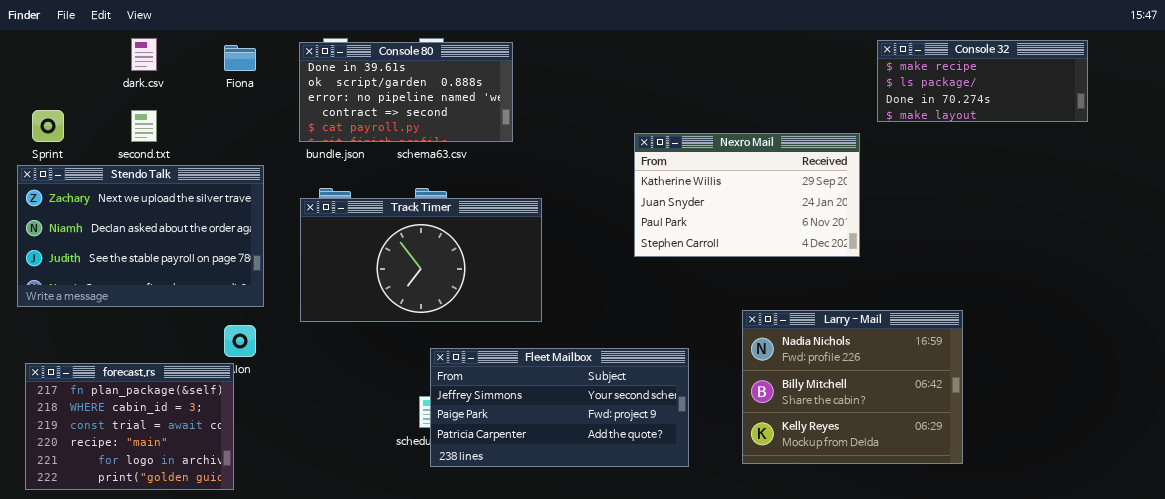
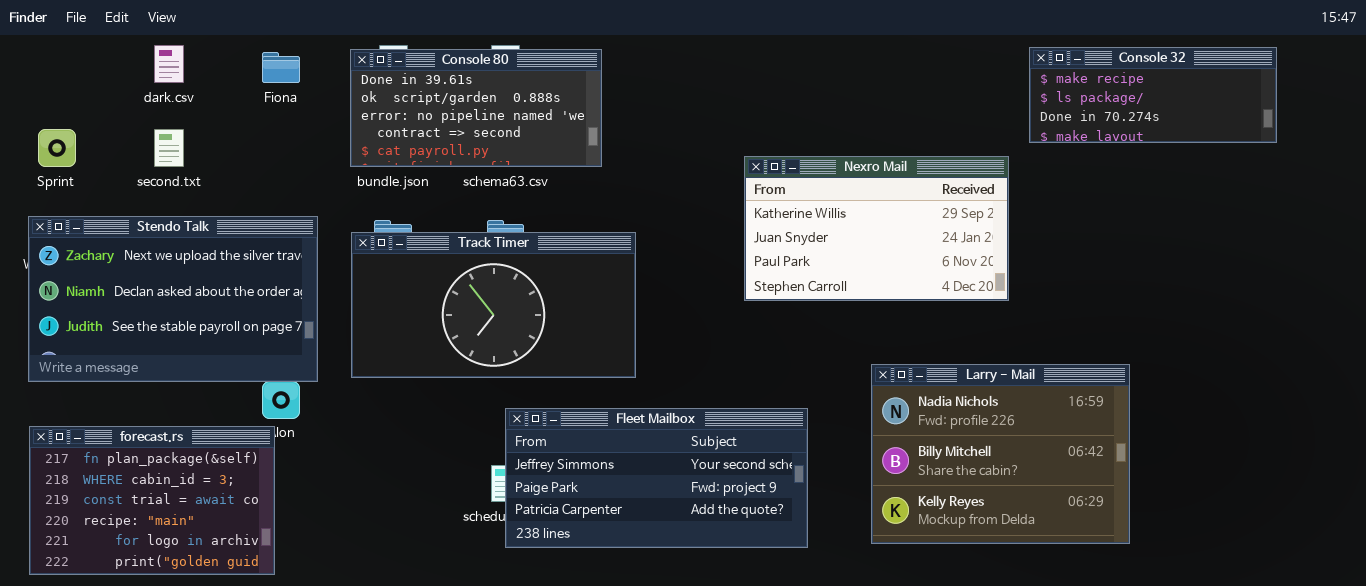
Stendo Talk: [17,165,264,307] -> [28,216,318,382], moved

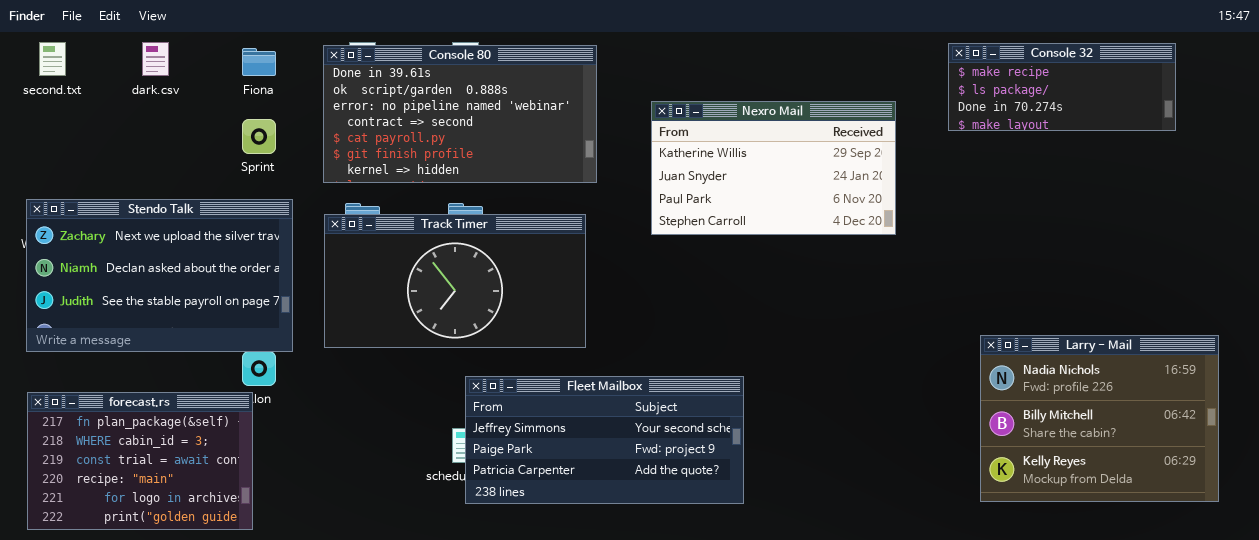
Console 80: [350,49,602,167] -> [323,45,597,183], resized
Sprint: [38,129,76,167] -> [242,119,276,154], moved
second.txt: [154,129,184,167] -> [39,42,66,76], moved
Nexro Mail: [744,156,1009,301] -> [651,101,896,235], moved
Larry - Mail: [871,364,1130,544] -> [980,335,1219,502], moved

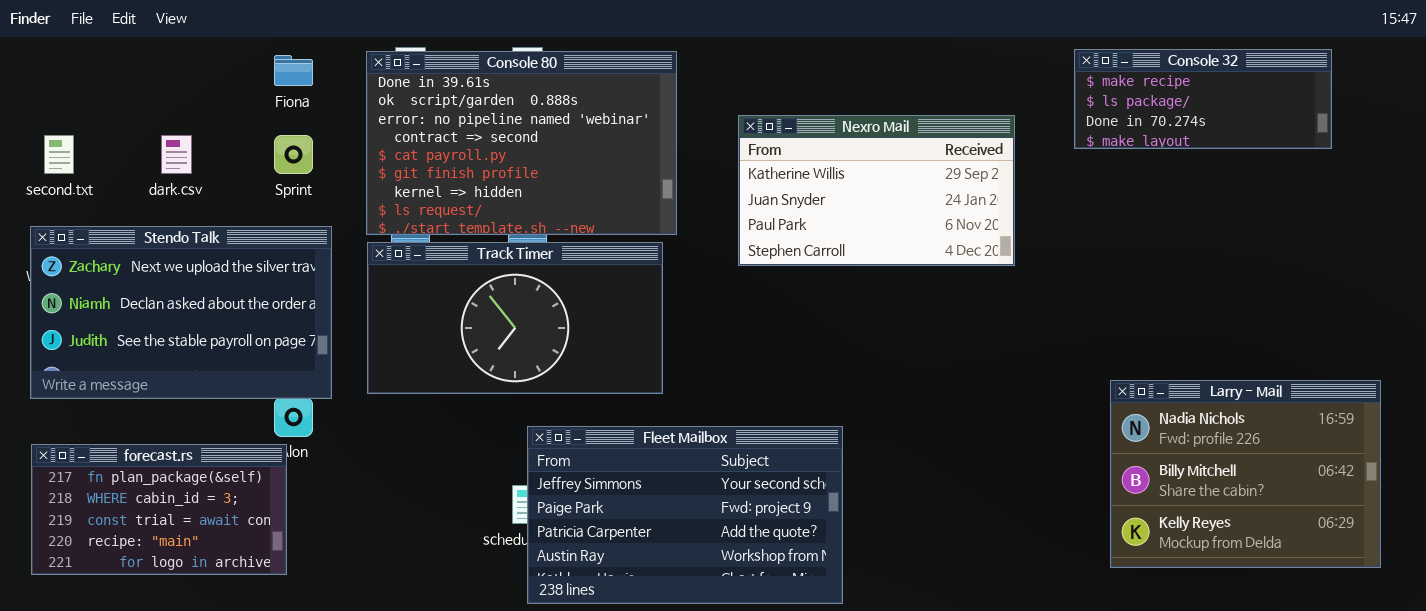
second.txt: [39,42,66,76] -> [44,135,74,174], moved
dark.csv: [142,42,169,76] -> [161,135,192,174], moved
Console 80: [323,45,597,183] -> [366,51,677,235], resized
Fleet Mailbox: [465,376,744,504] -> [527,426,843,604], resized
forecast.rs: [27,392,253,530] -> [31,444,287,575], resized

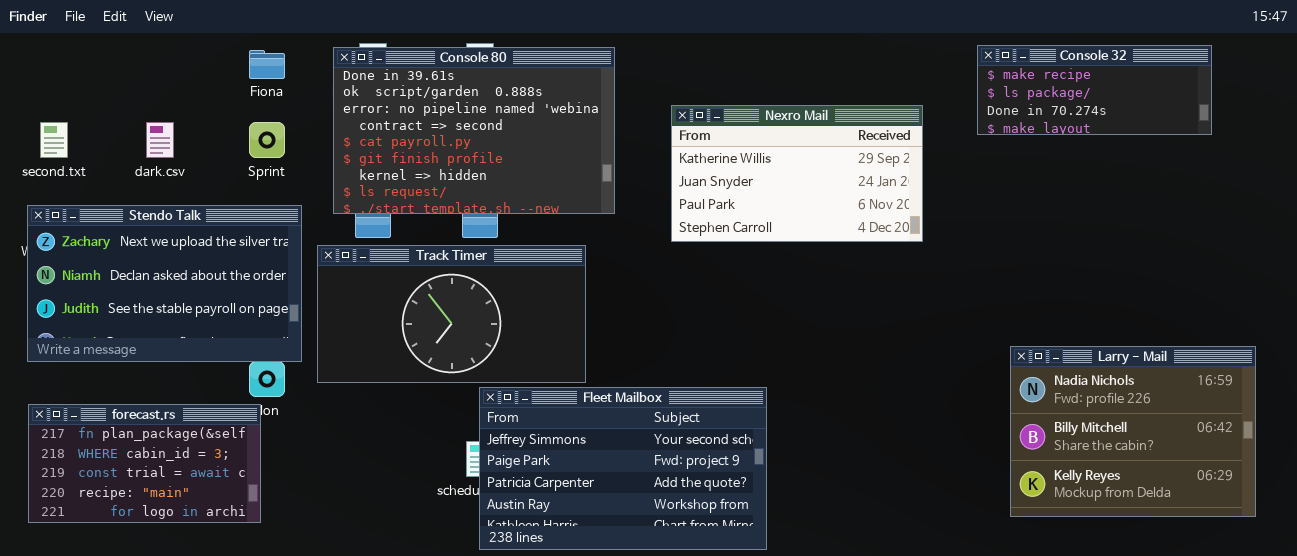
Track Timer: [367,242,663,394] -> [317,245,586,383], moved

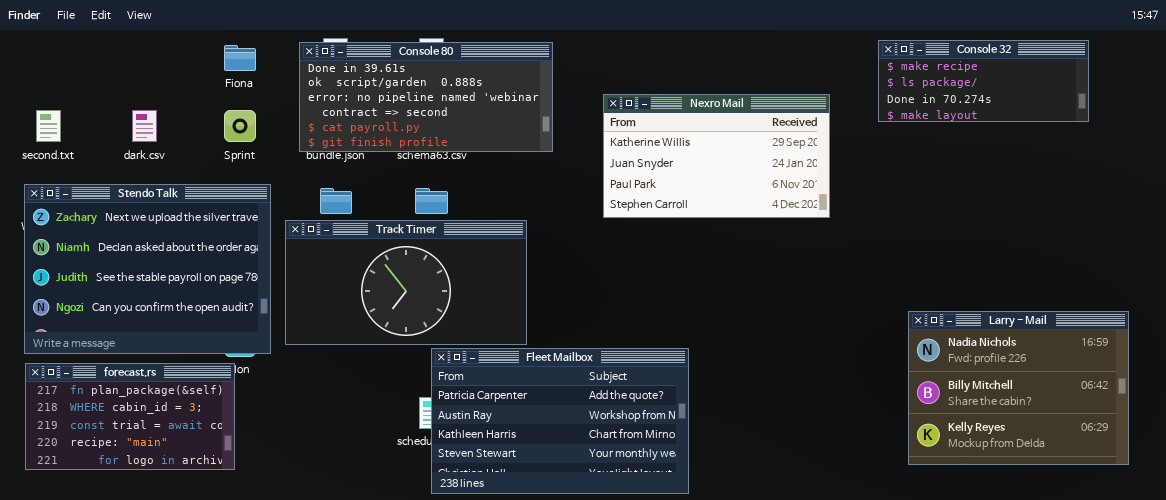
Console 80: [333,47,615,214] -> [299,42,553,152], resized
Stendo Talk: [27,205,302,362] -> [24,184,271,354], resized
Fleet Mailbox: [479,387,767,550] -> [431,348,689,494], scrolled down 2 rows

